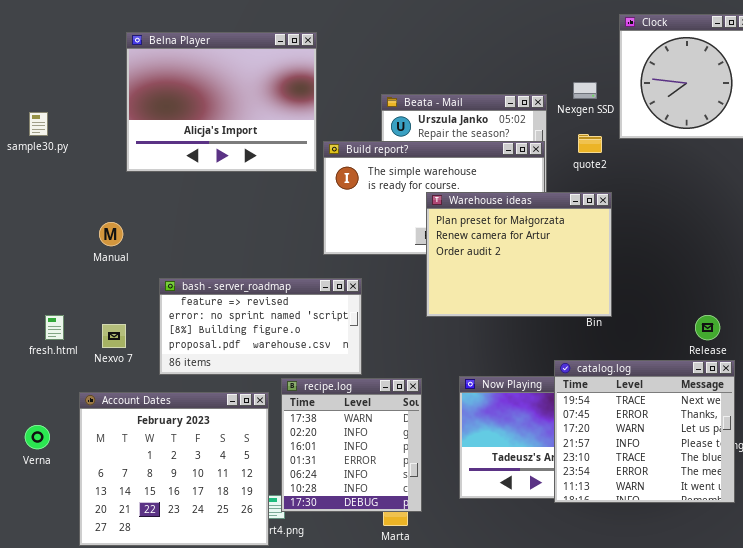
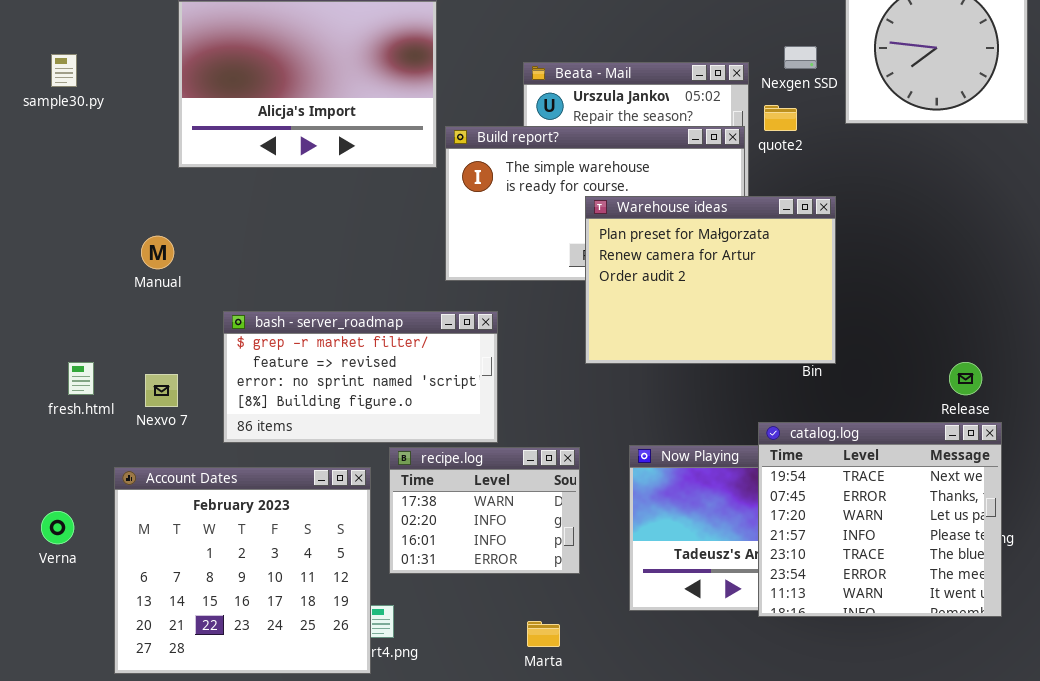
sample30.py: [29,112,48,136] -> [51,54,77,87], moved
quote2: [578,134,602,153] -> [764,105,797,131], moved
bash - server_roadmap: [159,278,362,375] -> [223,311,498,443], scrolled up 1 row
recipe.log: [281,378,422,512] -> [389,447,580,574], resized

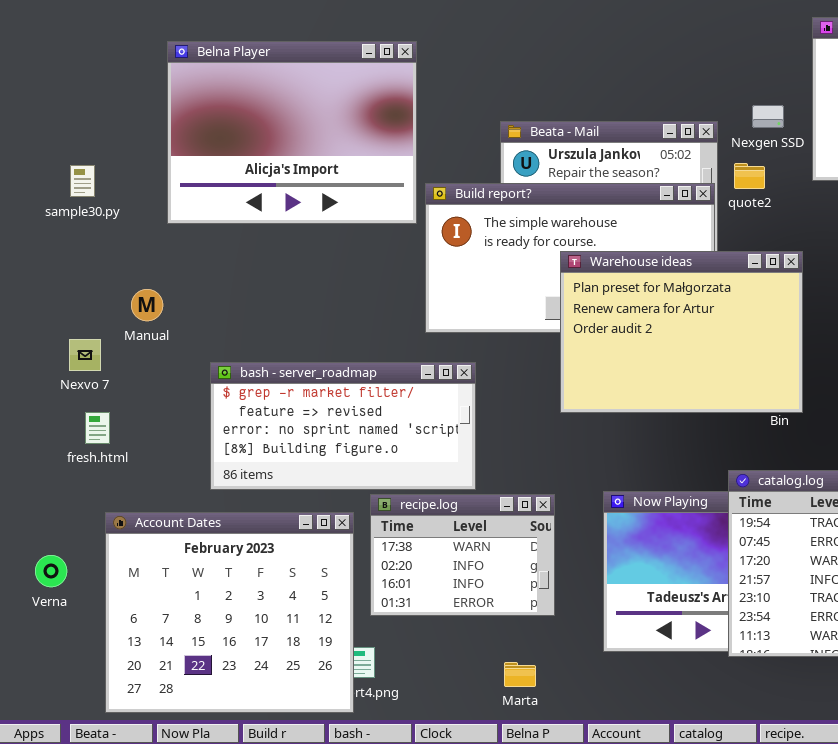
sample30.py: [51,54,77,87] -> [70,165,95,197], moved
fresh.html: [68,362,94,395] -> [85,412,110,444], moved
Nexvo 7: [145,374,178,407] -> [69,339,101,371], moved

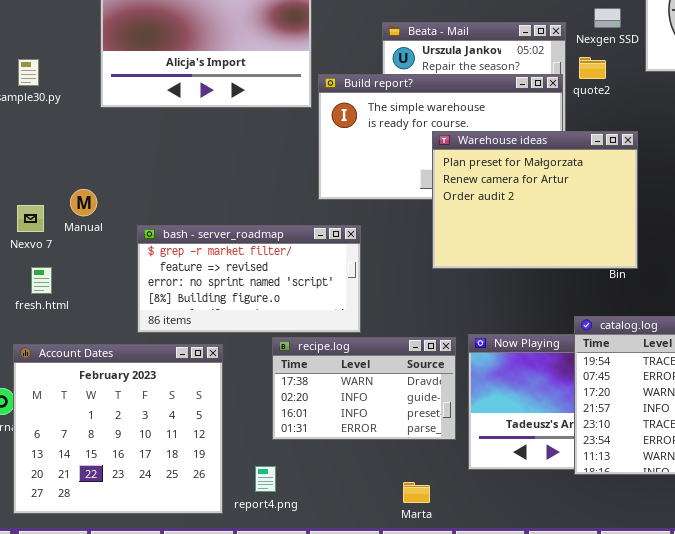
Manual: [131,289,163,321] -> [70,189,97,216], moved
recipe.log: [370,494,555,616] -> [272,337,456,440], resized
Account Dates: [105,512,354,713] -> [13,344,223,514], moved
Marta: [504,662,536,687] -> [403,482,430,503], moved

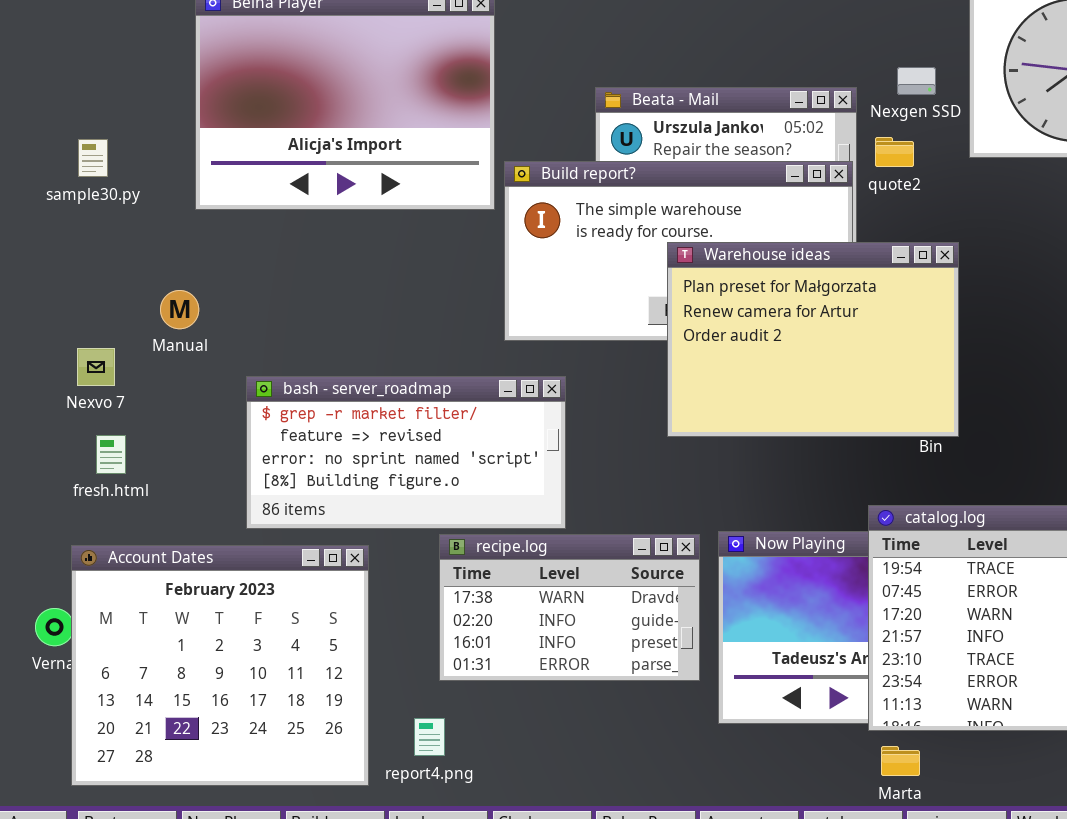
Manual: [70,189,97,216] -> [160,290,199,329], moved
Marta: [403,482,430,503] -> [881,746,920,776], moved

